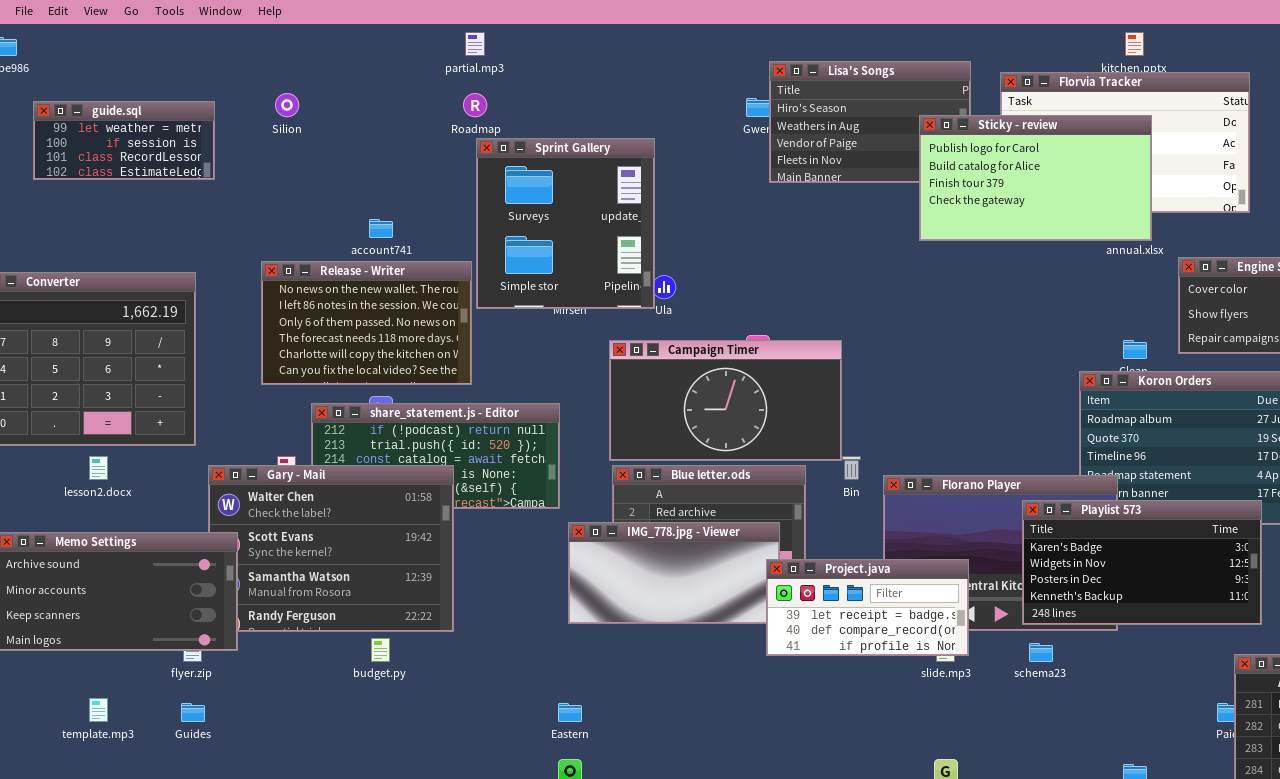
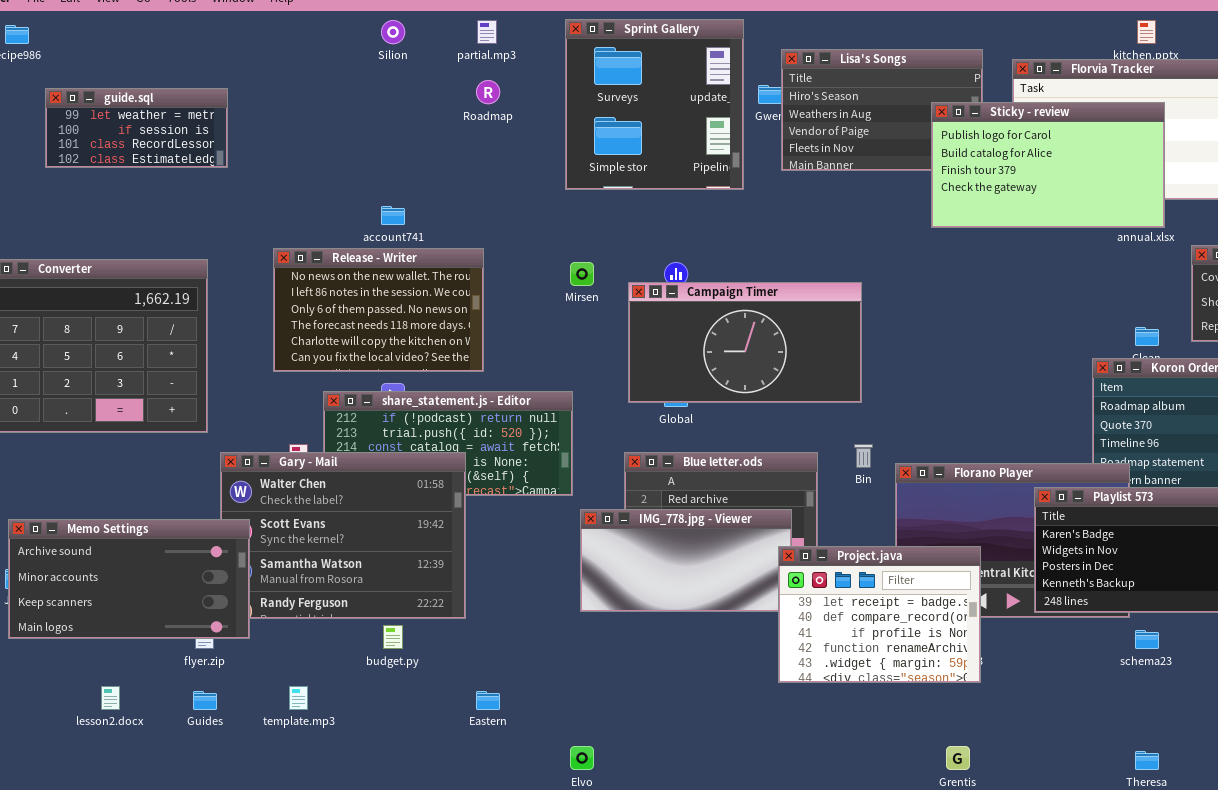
Silion: [275,93,299,117] -> [381,20,405,44], moved
Sprint Gallery: [476,138,655,309] -> [565,19,744,190], moved
Campaign Timer: [609,340,842,461] -> [628,282,862,403], moved
lesson2.docx: [89,456,108,480] -> [101,686,120,710], moved
Project.java: [766,559,969,656] -> [778,546,981,683], resized
schema23: [1029,643,1053,662] -> [1135,630,1159,649], moved
template.mp3: [89,698,108,722] -> [289,686,308,710], moved
Eastern: [558,703,582,722] -> [476,691,500,710], moved

